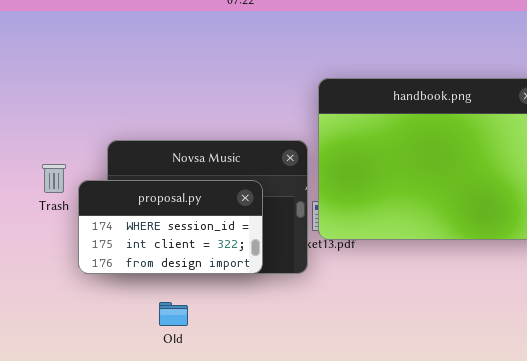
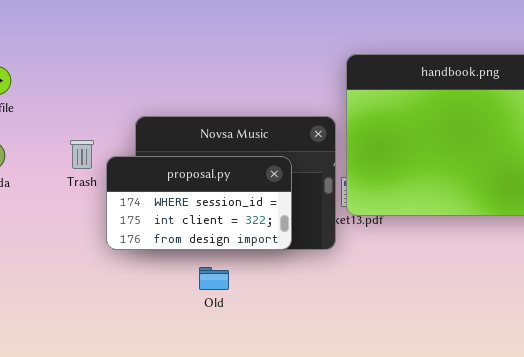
Old: [159,302,188,326] -> [199,267,229,290], moved

